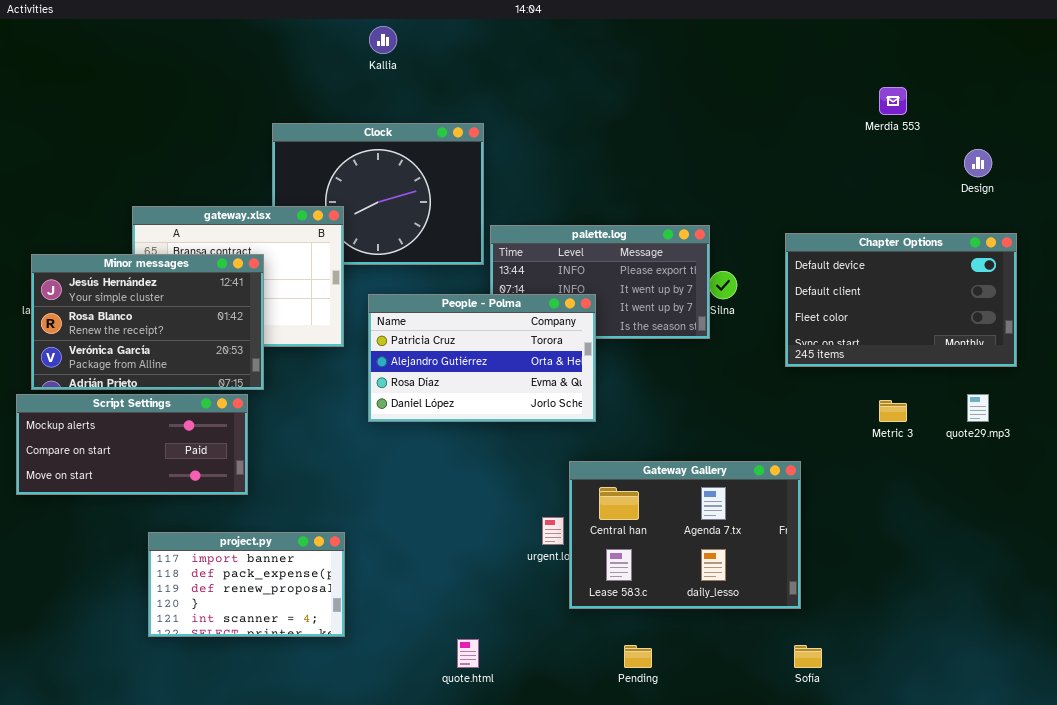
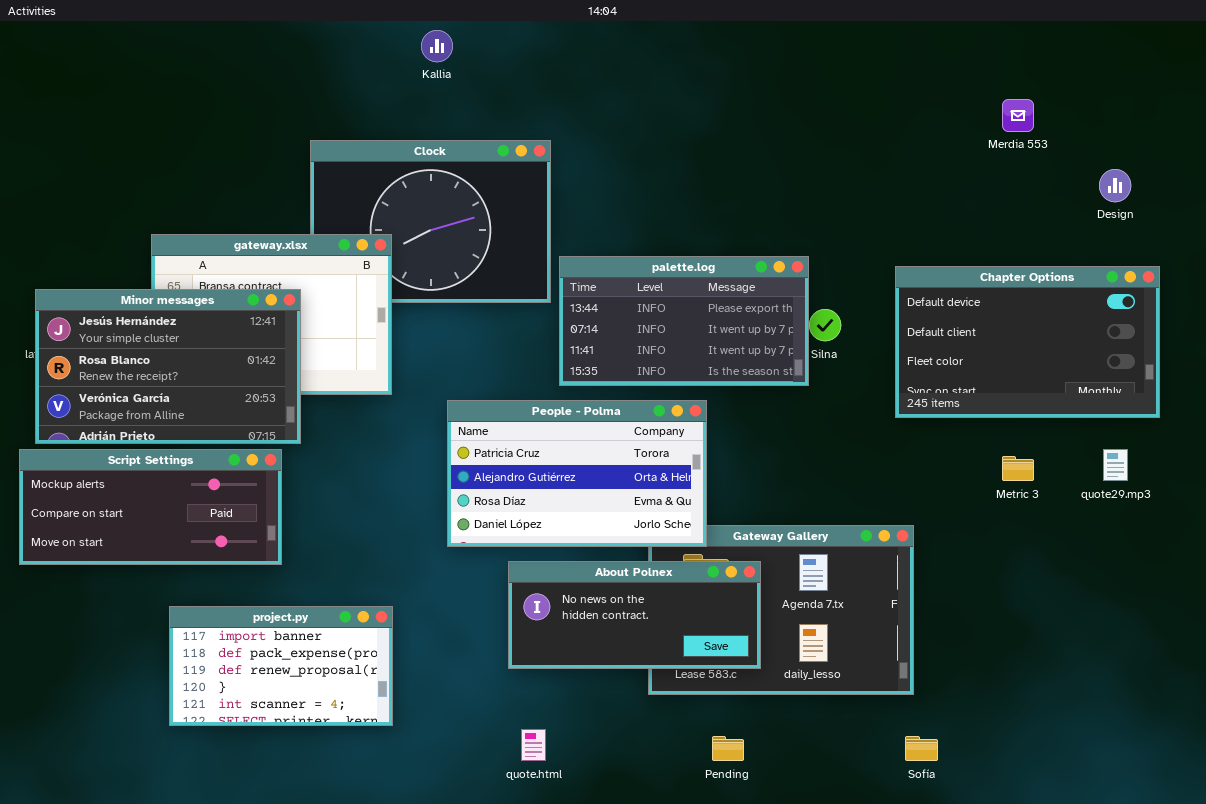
People - Polma: [368,294,596,422] -> [447,400,707,547], moved
About Polnex: none -> [508,561,761,669], opened

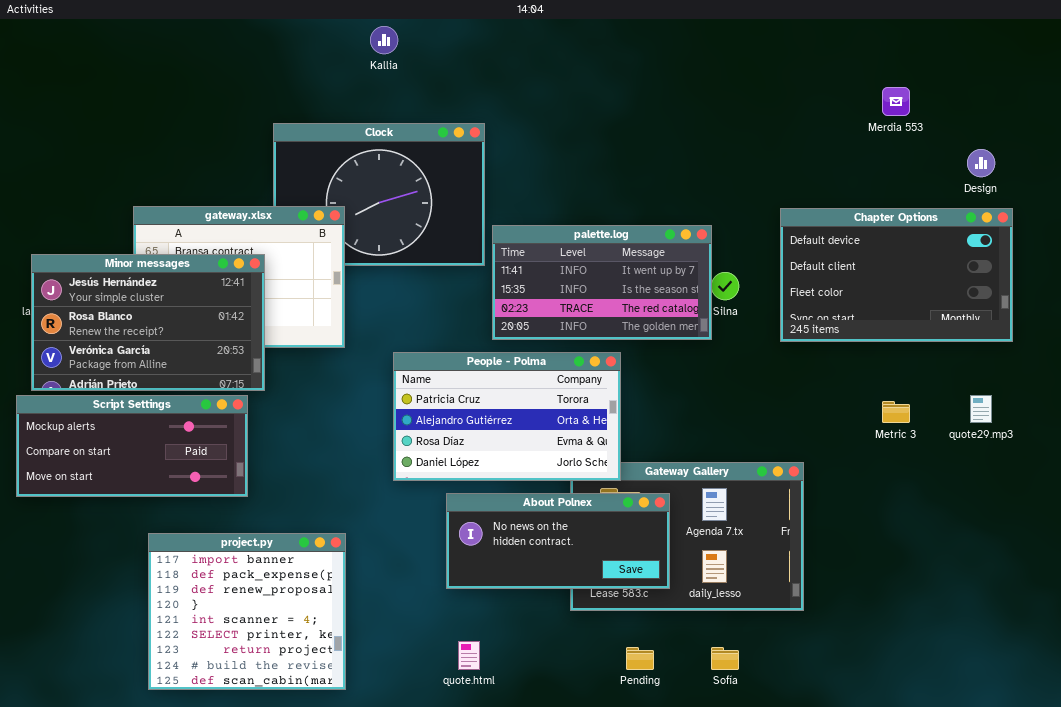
palette.log: [559,256,809,386] -> [492,225,712,340], scrolled down 2 rows
Chapter Options: [895,266,1160,418] -> [780,208,1013,342], moved
project.py: [169,606,393,726] -> [148,533,346,690], resized
Sofía: [905,736,938,761] -> [711,647,739,670], moved

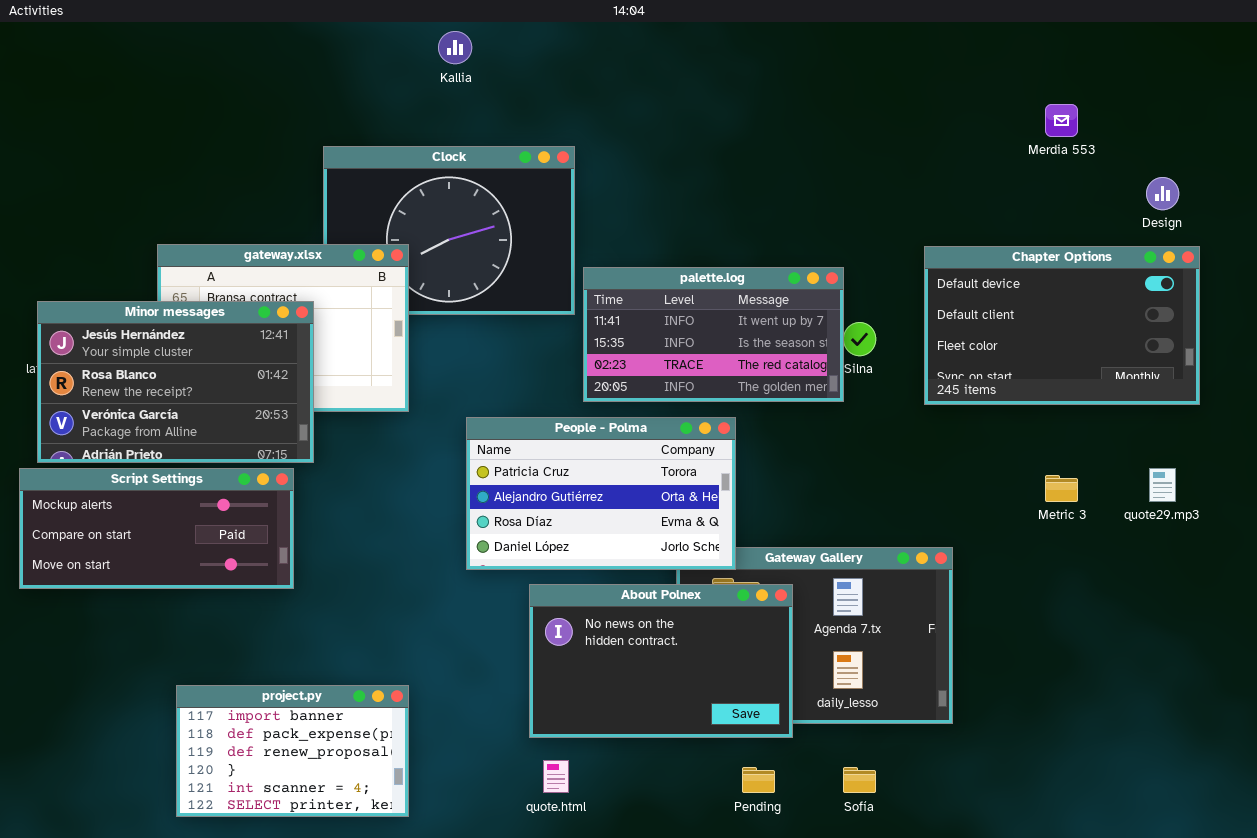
About Polnex: [446,493,670,589] -> [529,584,793,738], resized
project.py: [148,533,346,690] -> [176,685,409,817], resized

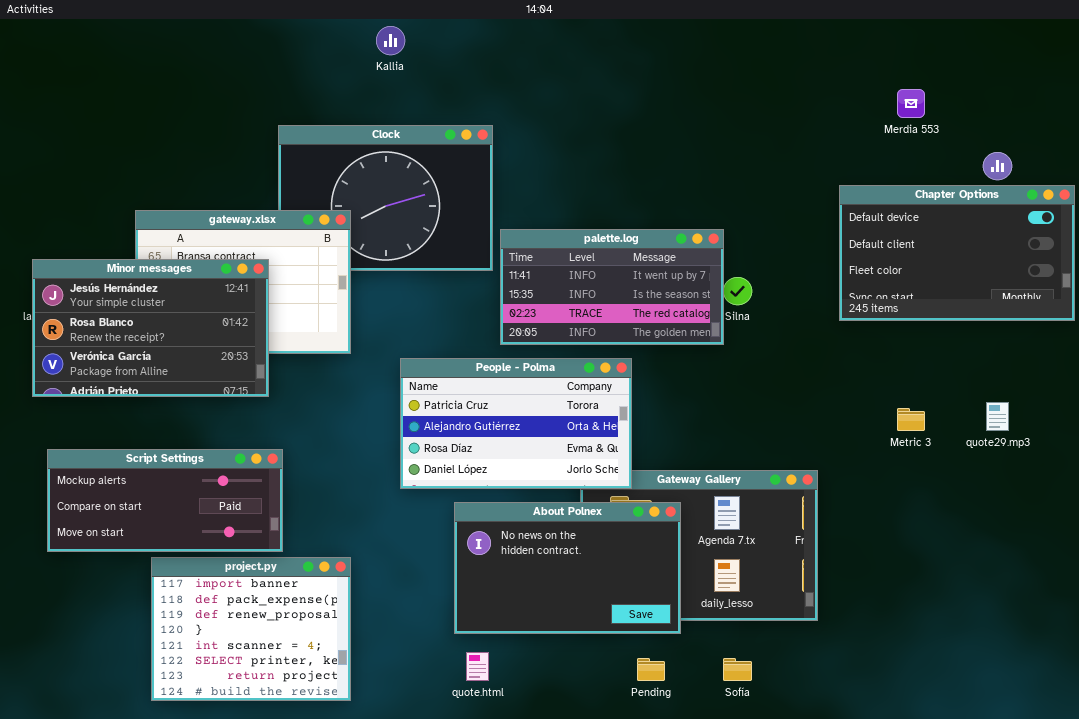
Chapter Options: [924,246,1200,405] -> [839,185,1075,321], moved
Script Settings: [19,468,294,589] -> [47,449,283,552], moved
project.py: [176,685,409,817] -> [151,557,351,701], resized

